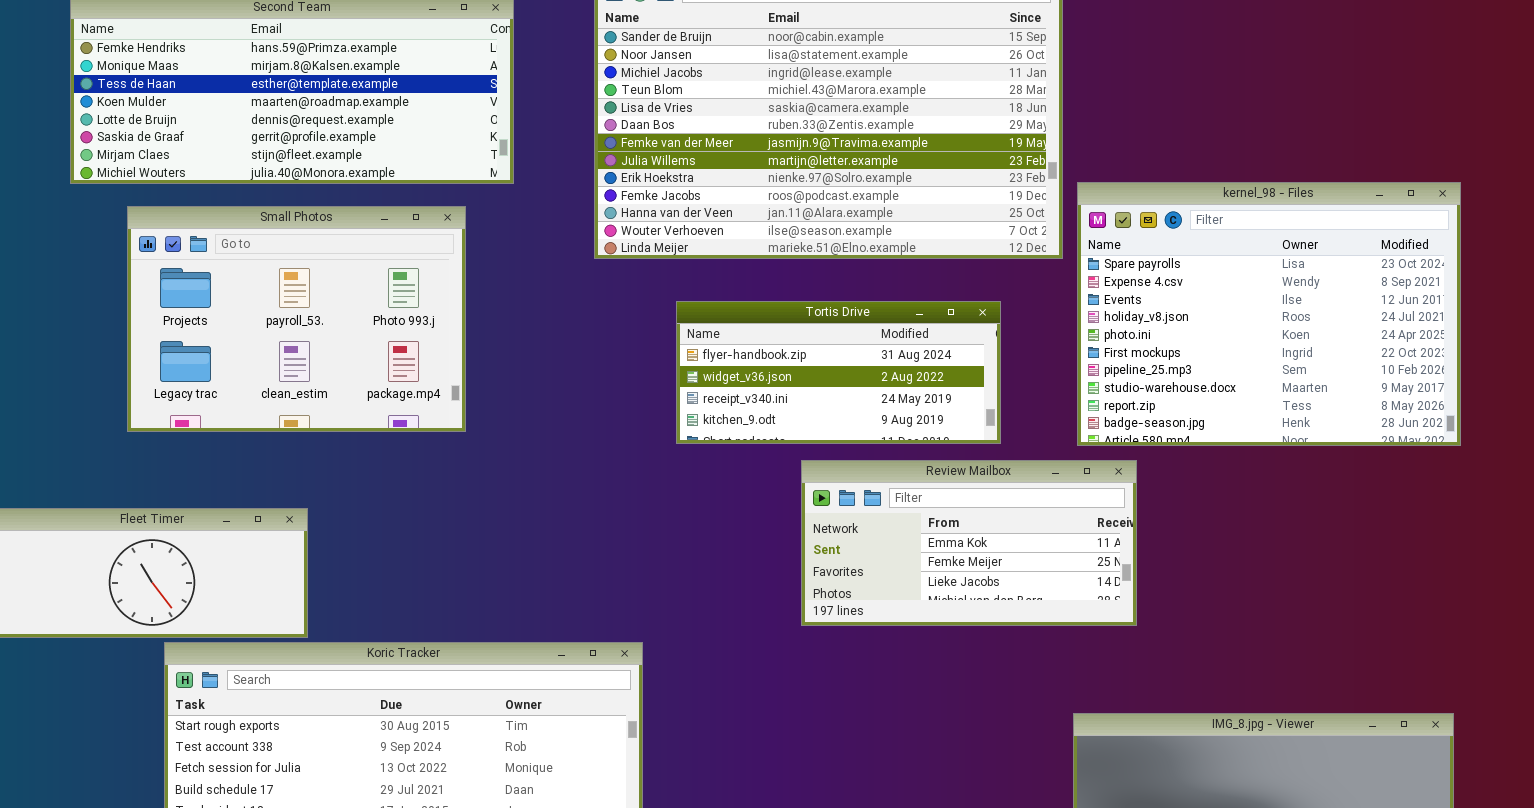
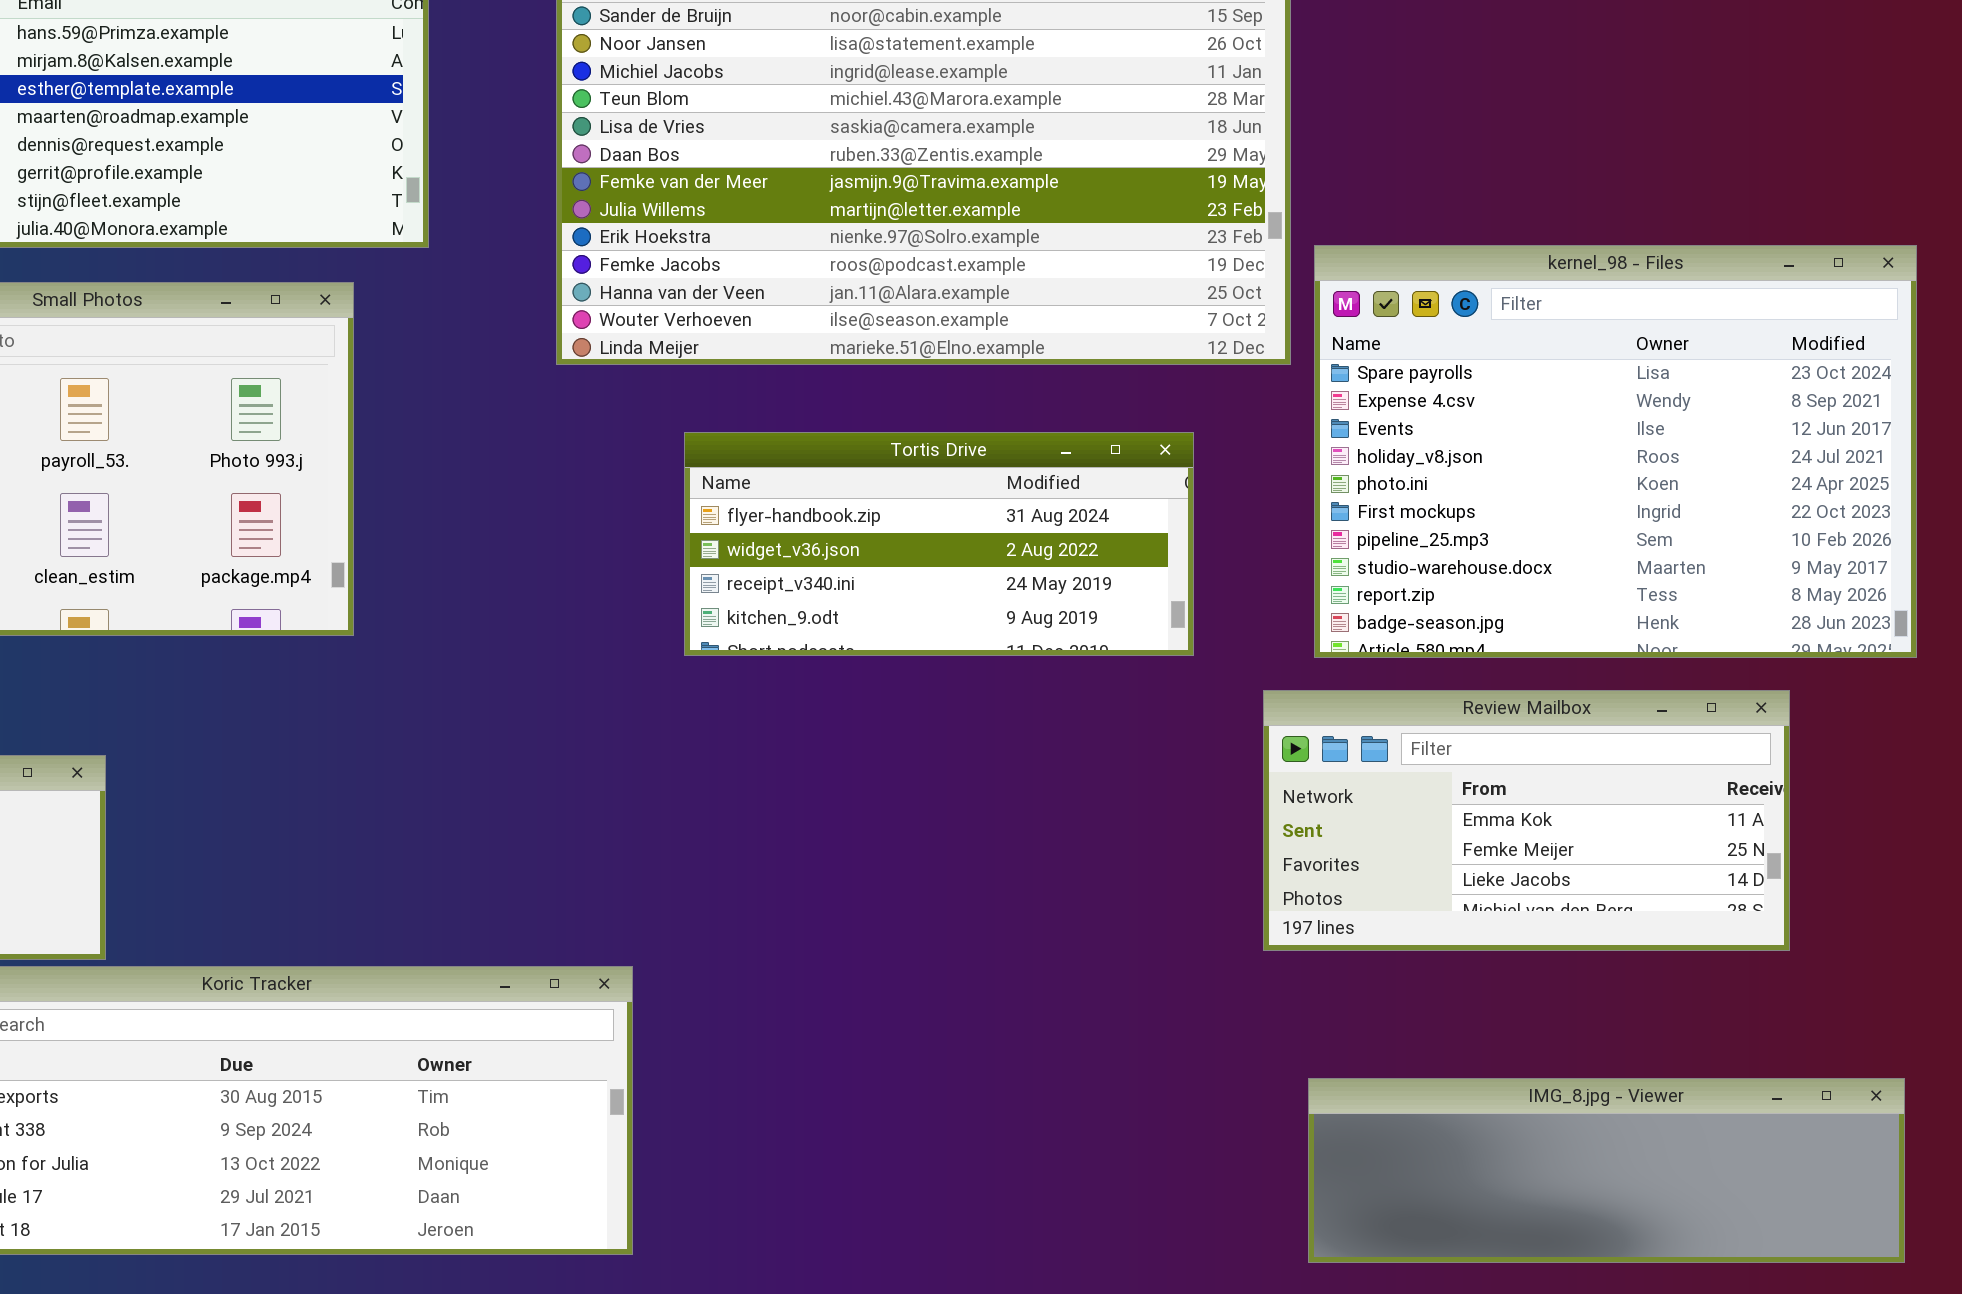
Review Mailbox: [801,460,1137,626] -> [1263,690,1790,951], moved

